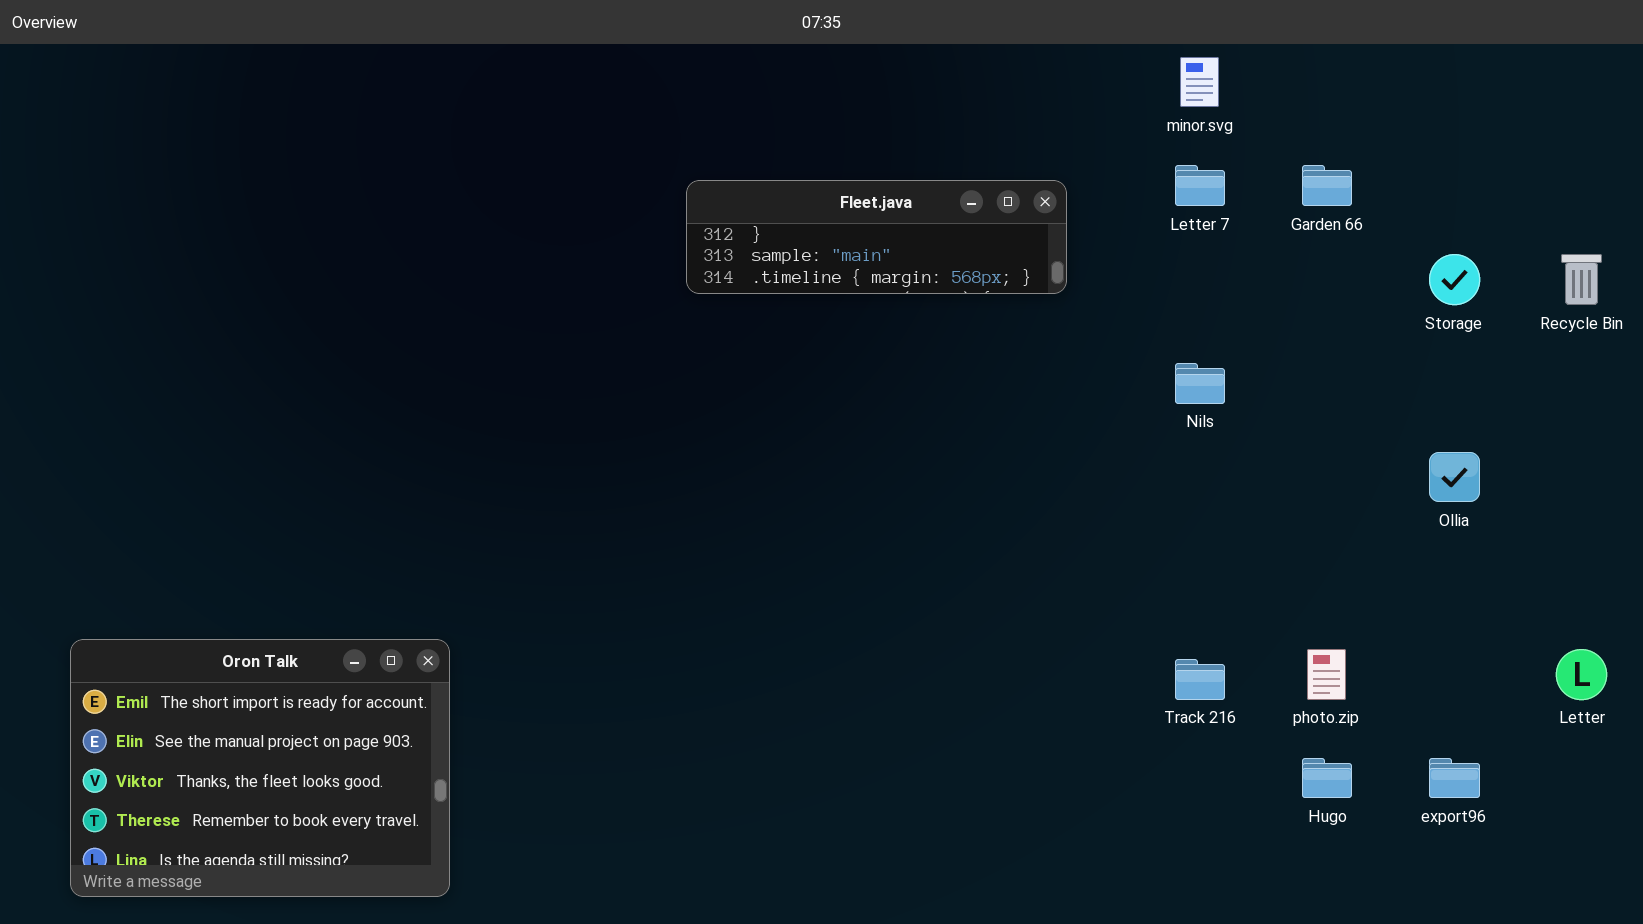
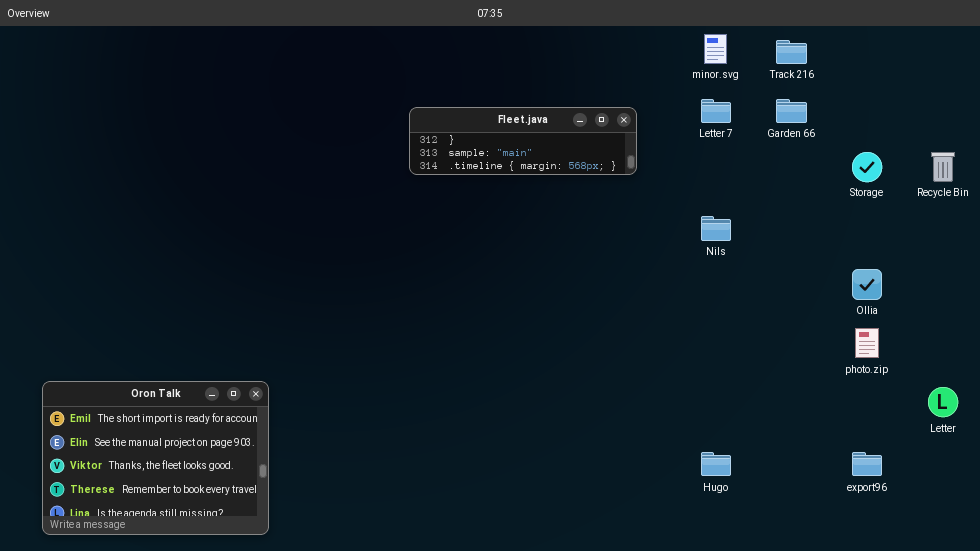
photo.zip: [1307,649,1346,700] -> [855,328,879,358], moved
Track 216: [1175,659,1225,700] -> [776,40,807,64], moved
Hugo: [1302,758,1352,798] -> [701,452,731,476], moved

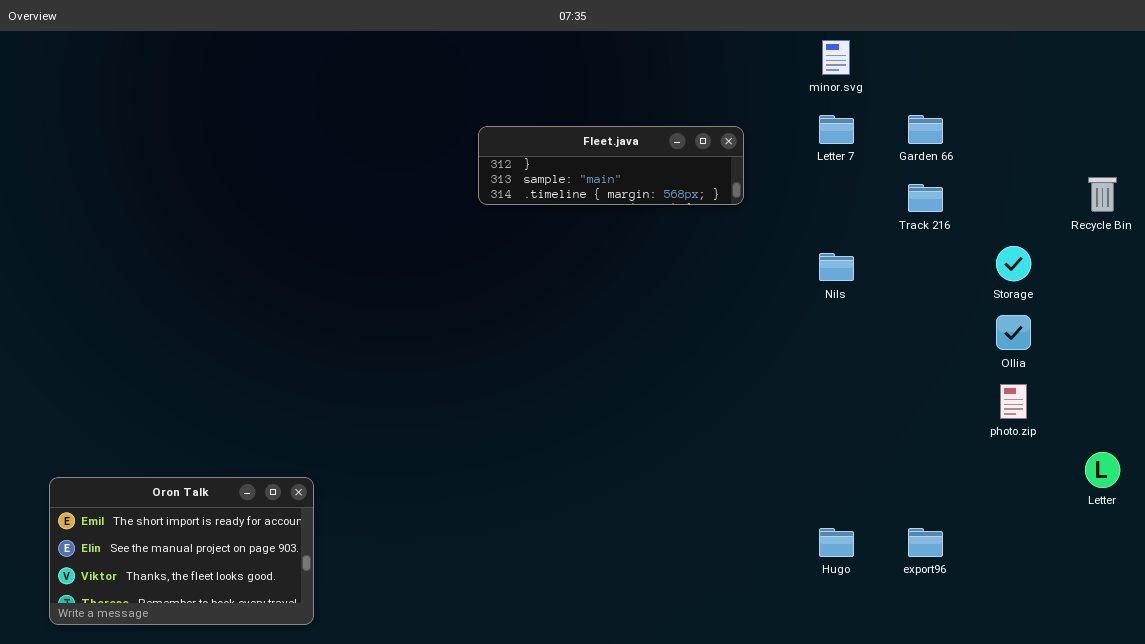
Track 216: [776,40,807,64] -> [908,184,943,212], moved
Storage: [852,152,882,182] -> [996,246,1031,281], moved
Oron Talk: [42,381,269,535] -> [49,477,314,625], resized
export96: [852,452,882,476] -> [908,528,943,557], moved

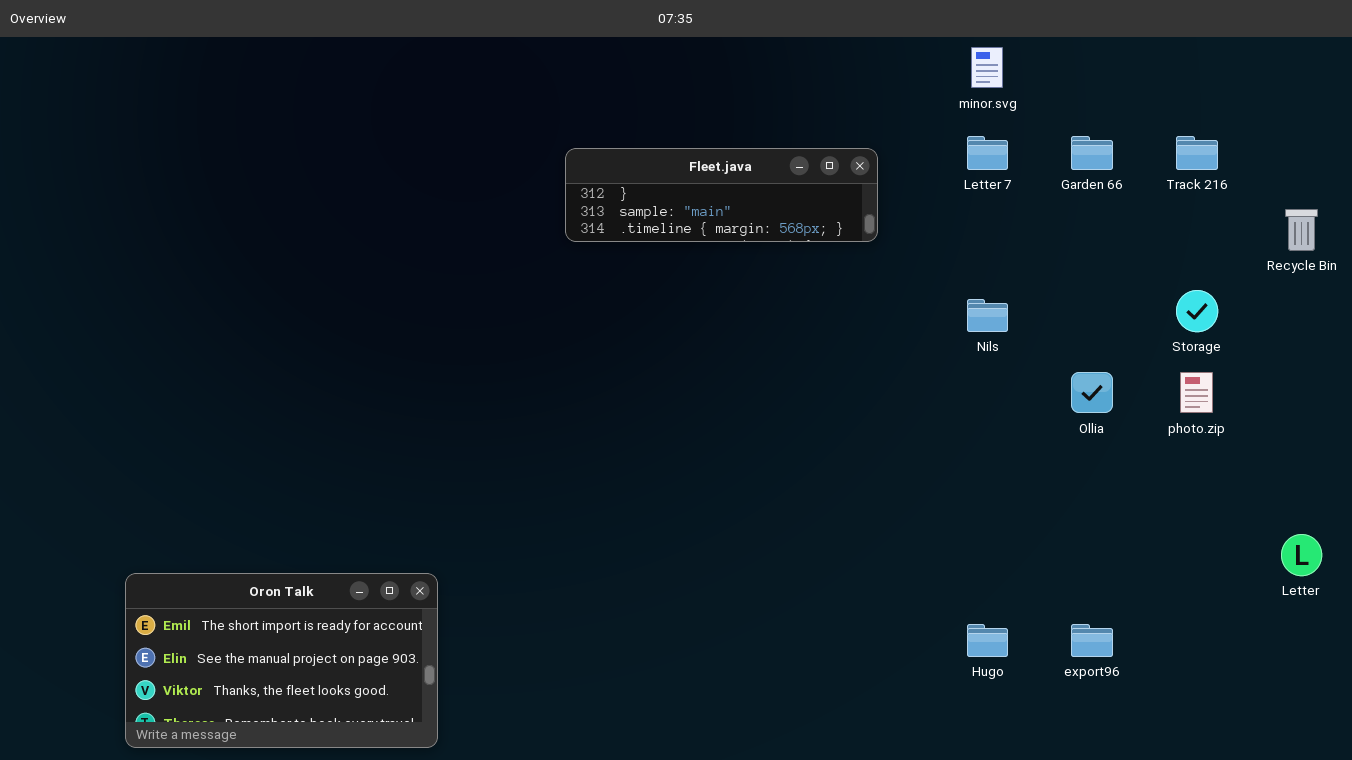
Track 216: [908,184,943,212] -> [1176,136,1218,170], moved
Ollia: [996,315,1031,350] -> [1071,372,1113,413], moved
photo.zip: [1000,384,1027,419] -> [1180,372,1213,413], moved
Oron Talk: [49,477,314,625] -> [125,573,438,748], moved

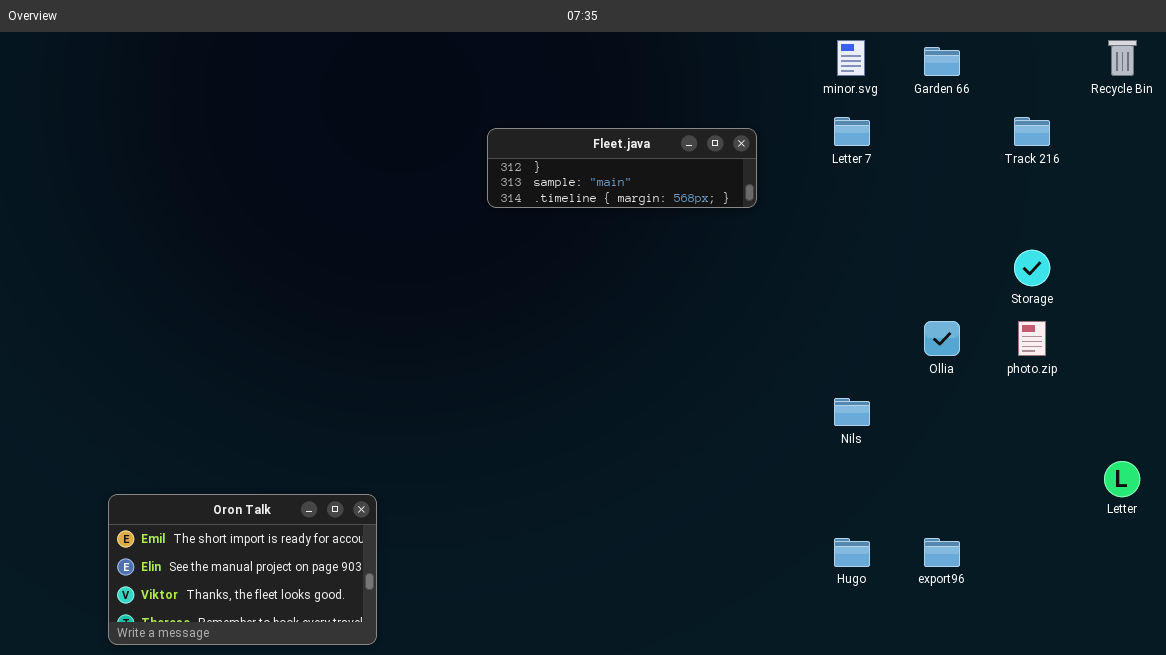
Garden 66: [1071,136,1113,170] -> [924,47,960,76], moved
Recycle Bin: [1285,209,1318,251] -> [1108,40,1137,76], moved
Nils: [967,299,1008,332] -> [834,398,870,426], moved

